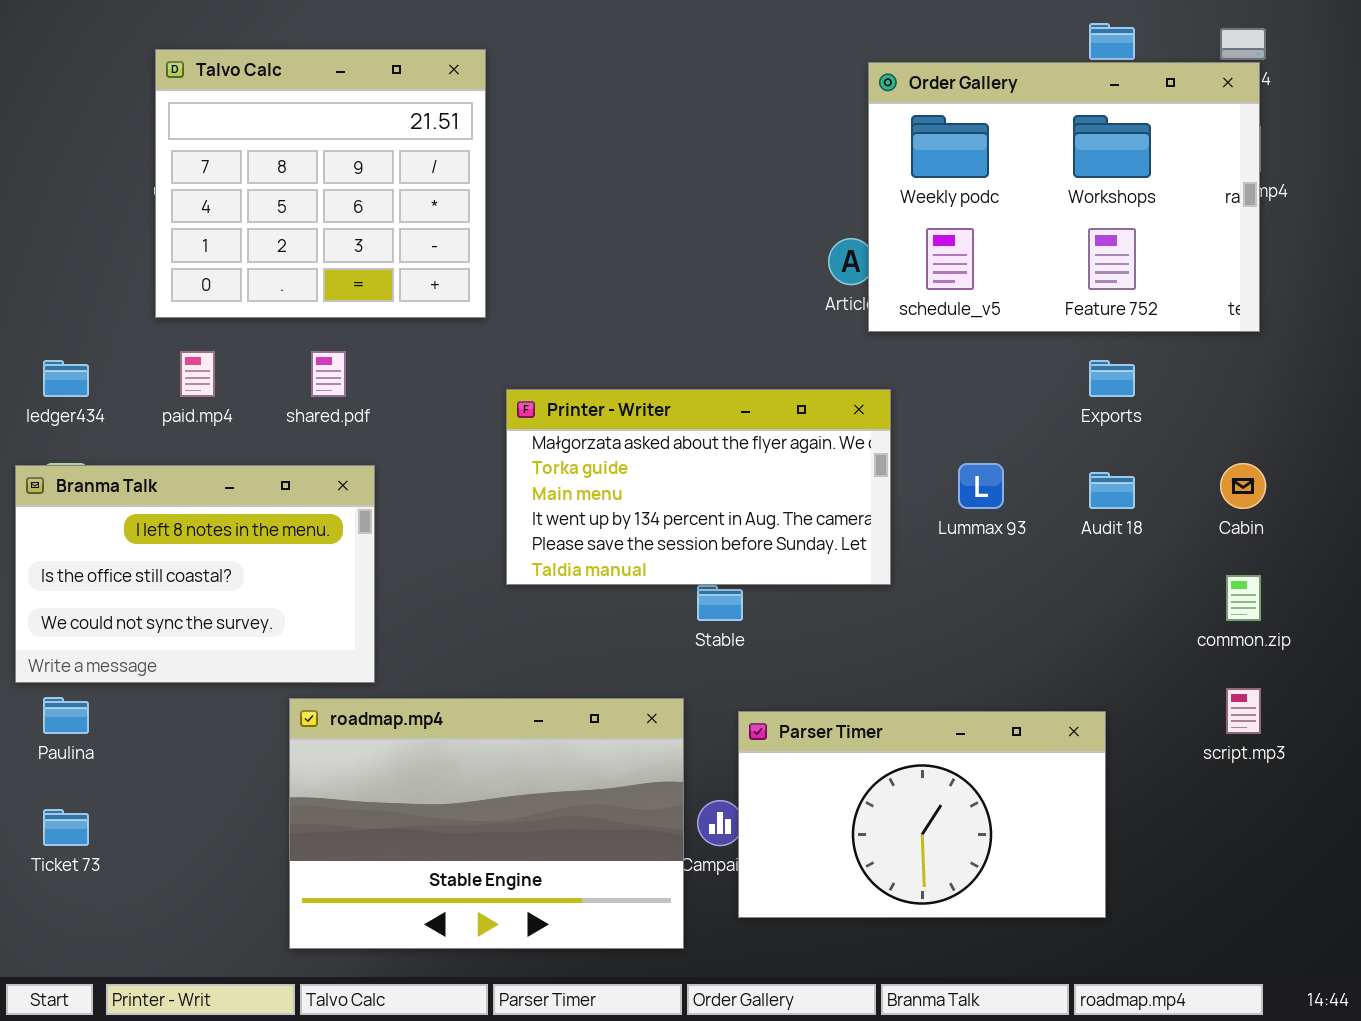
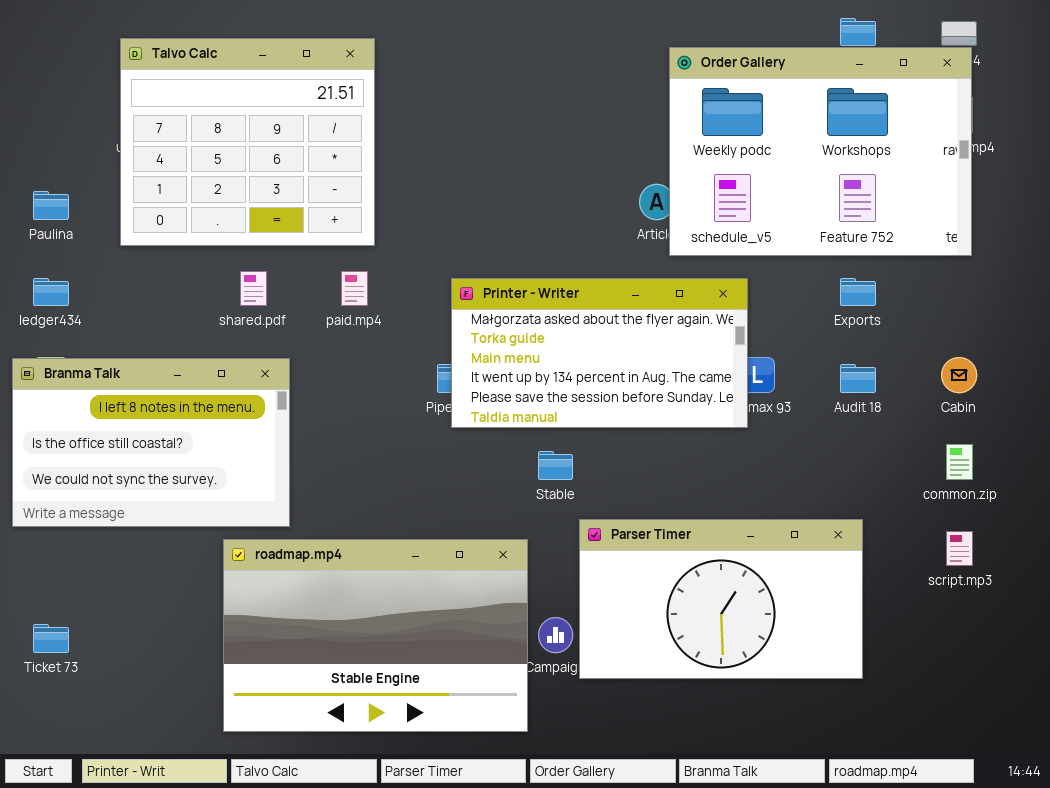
paid.mp4: [180,351,215,397] -> [341,271,368,306], moved
Printer - Writer: [506,389,891,585] -> [451,278,748,428], moved
Paulina: [43,697,89,734] -> [33,191,69,220], moved
Parser Timer: [738,711,1106,918] -> [579,519,863,679], moved

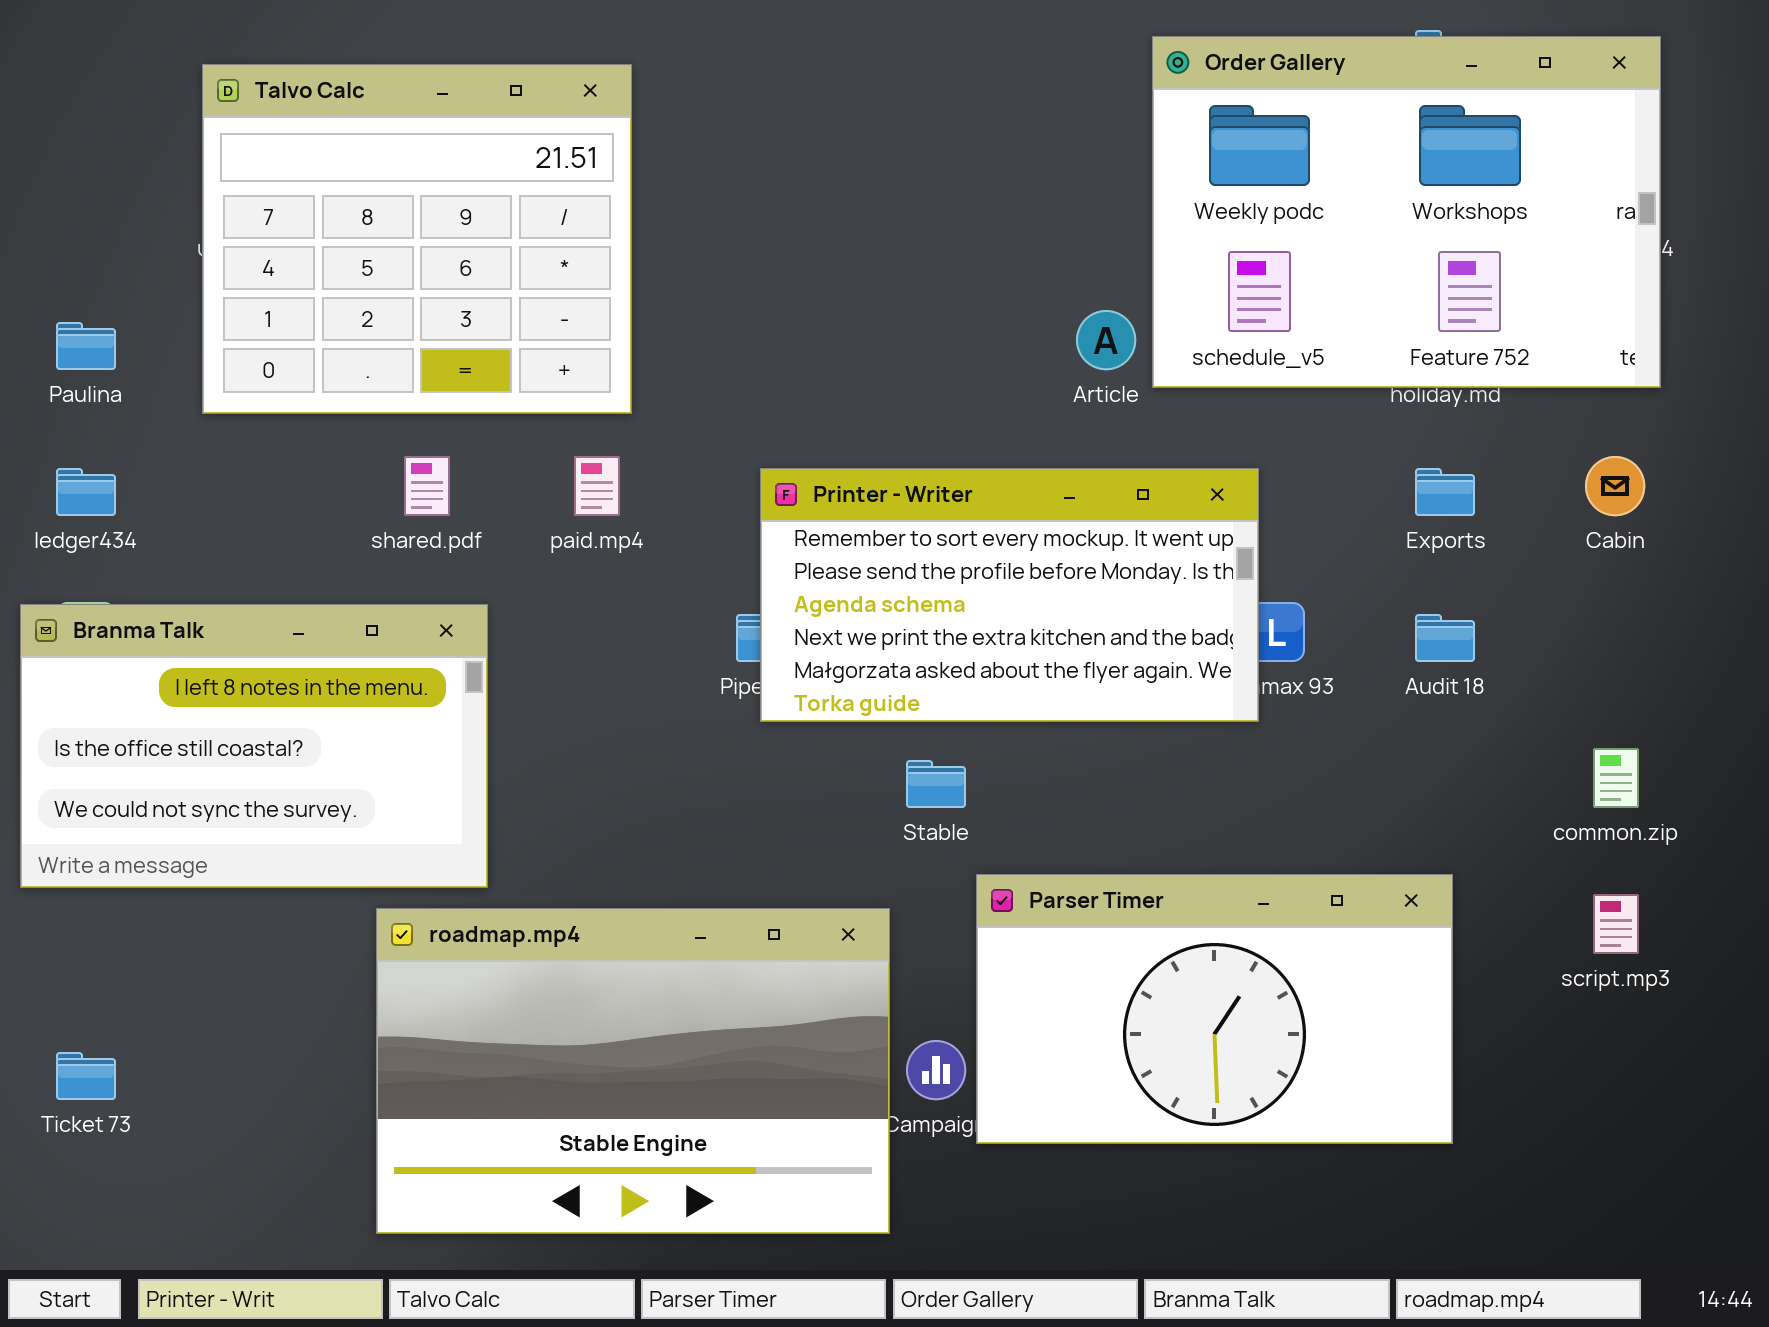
Order Gallery: [669,47,972,256] -> [1152,36,1661,388], moved
Printer - Writer: [451,278,748,428] -> [760,468,1259,722], scrolled up 4 rows
Cabin: [941,357,977,393] -> [1585,456,1645,516], moved

